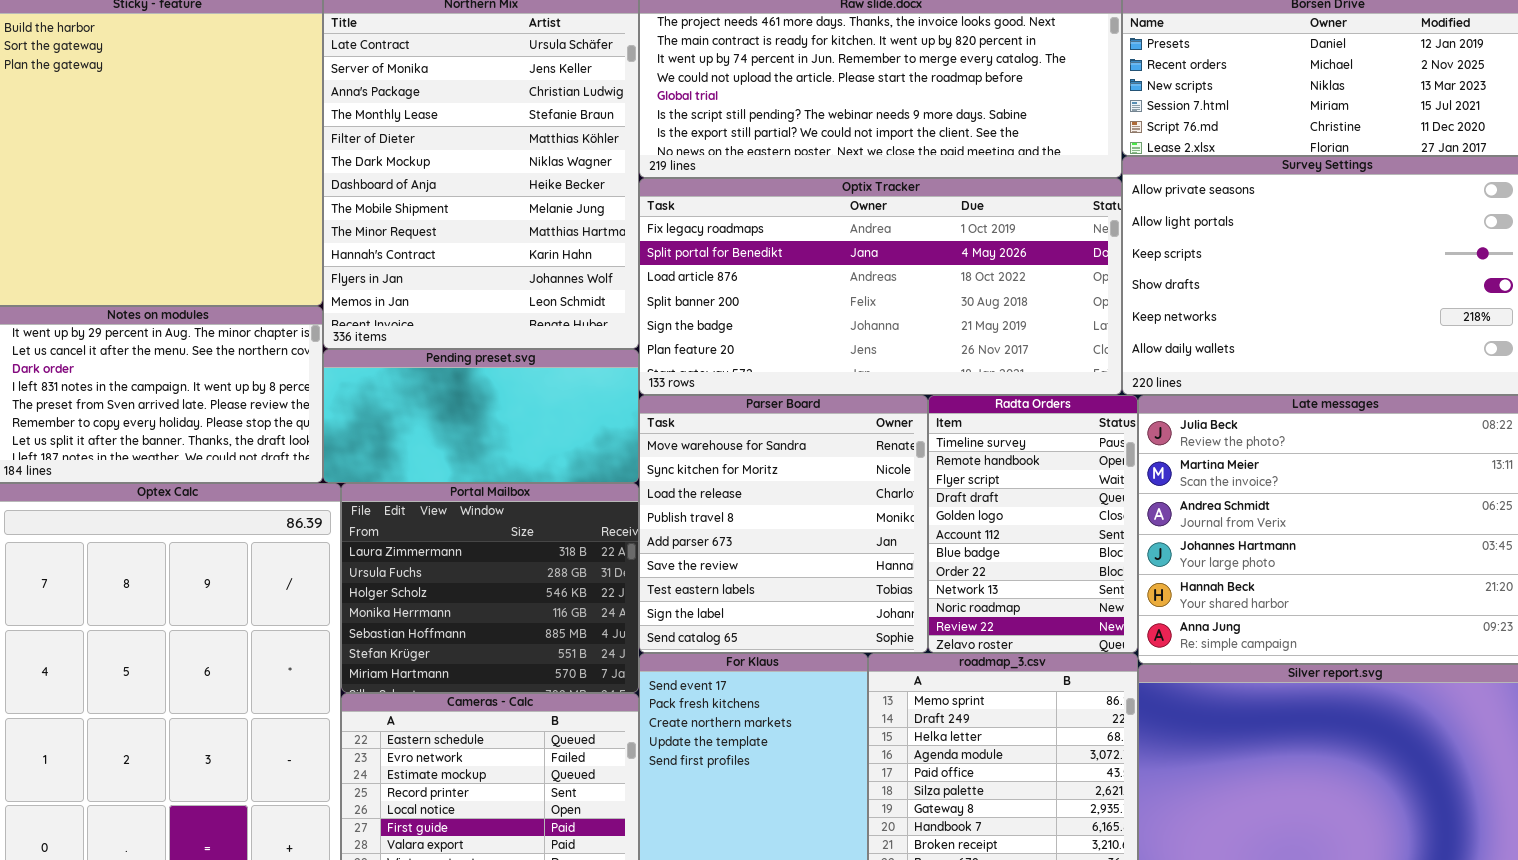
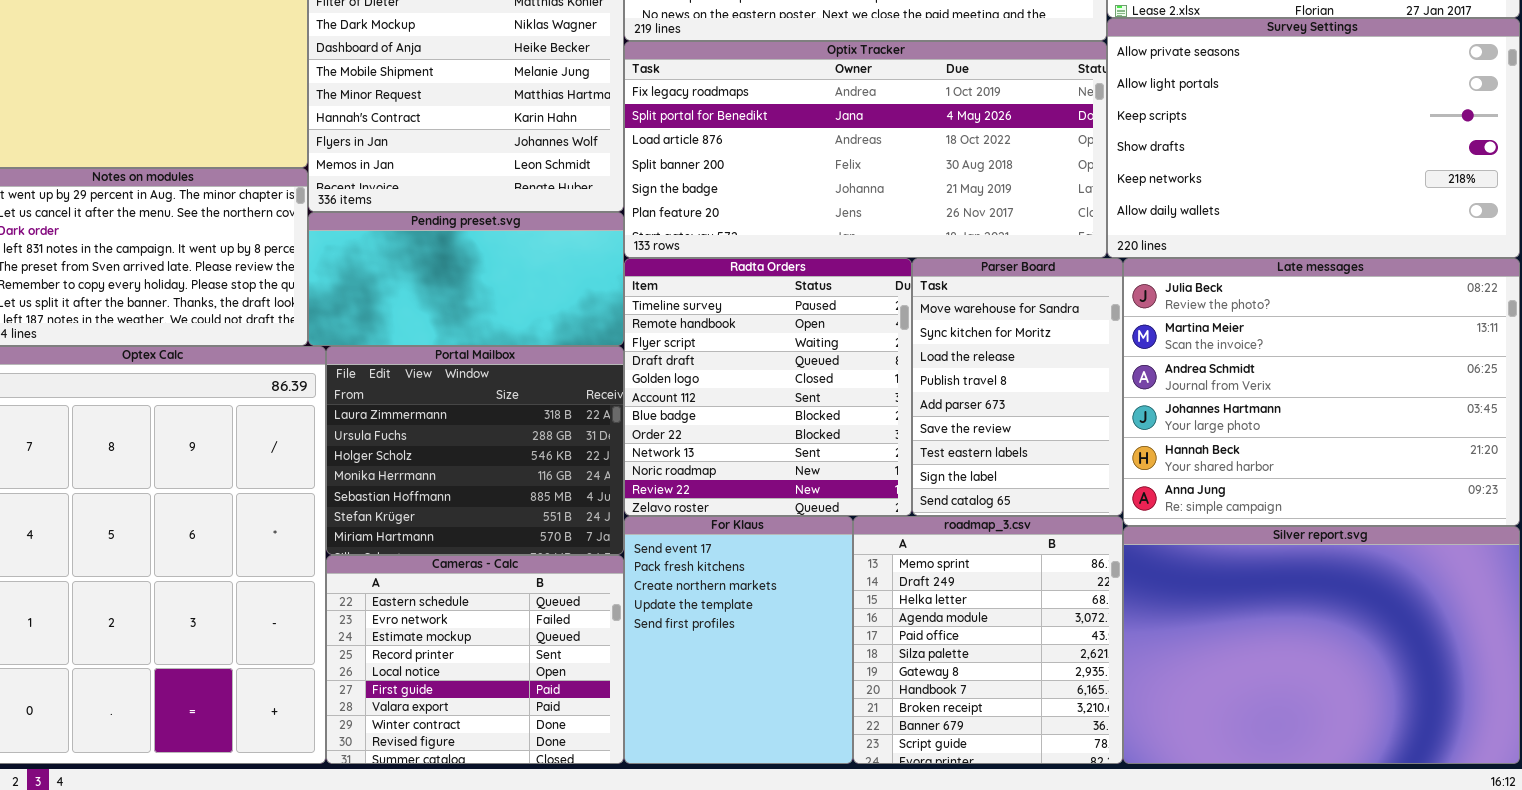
Parser Board: [639,395,928,653] -> [912,258,1123,516], moved, resized
Radta Orders: [928,395,1138,653] -> [624,258,912,516], moved, resized

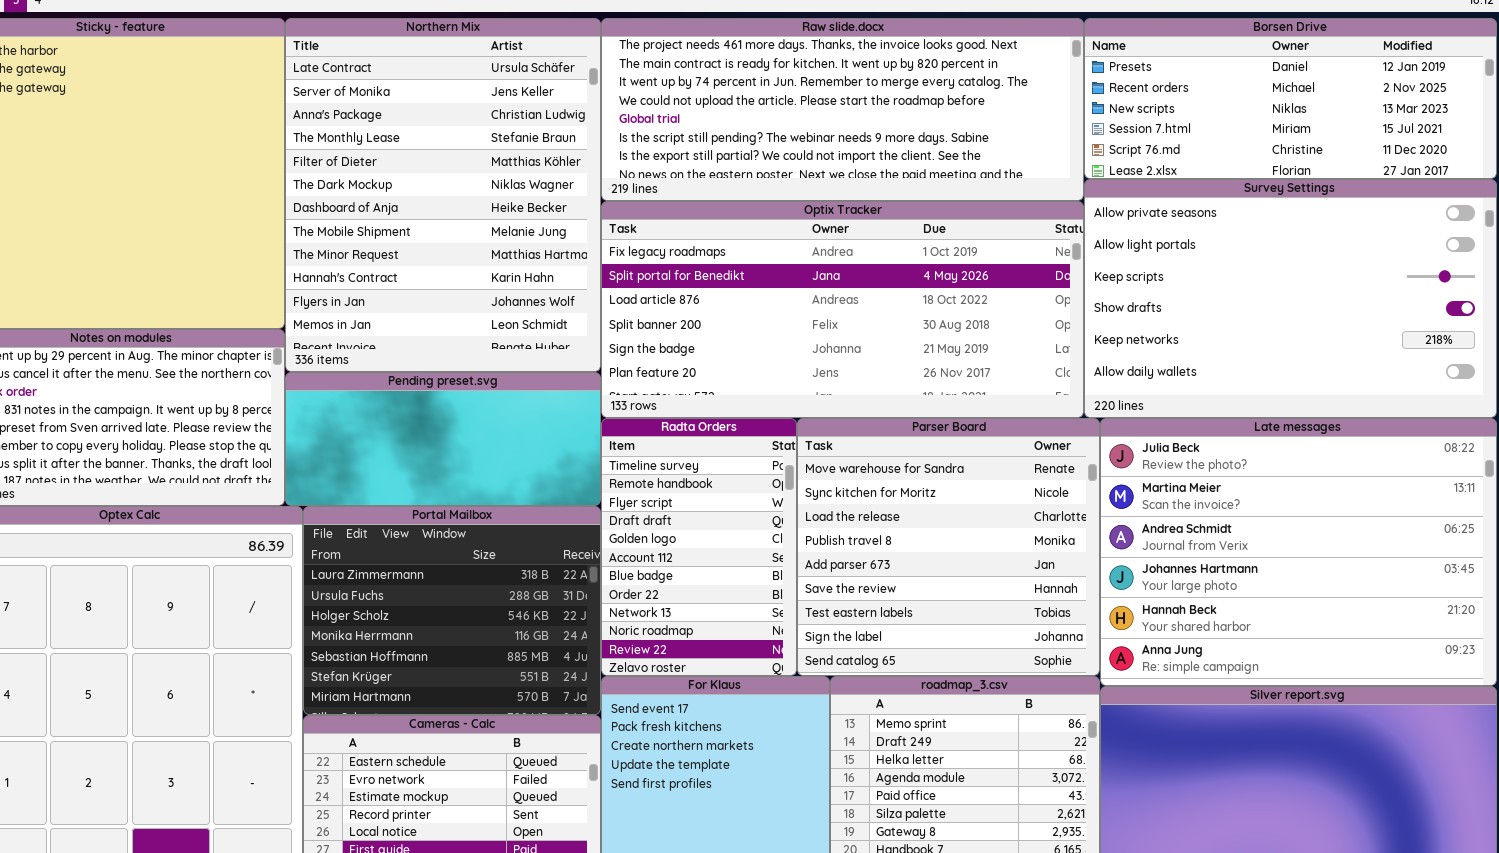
Radta Orders: [624,258,912,516] -> [601,418,797,676], resized
Parser Board: [912,258,1123,516] -> [797,418,1100,676], resized

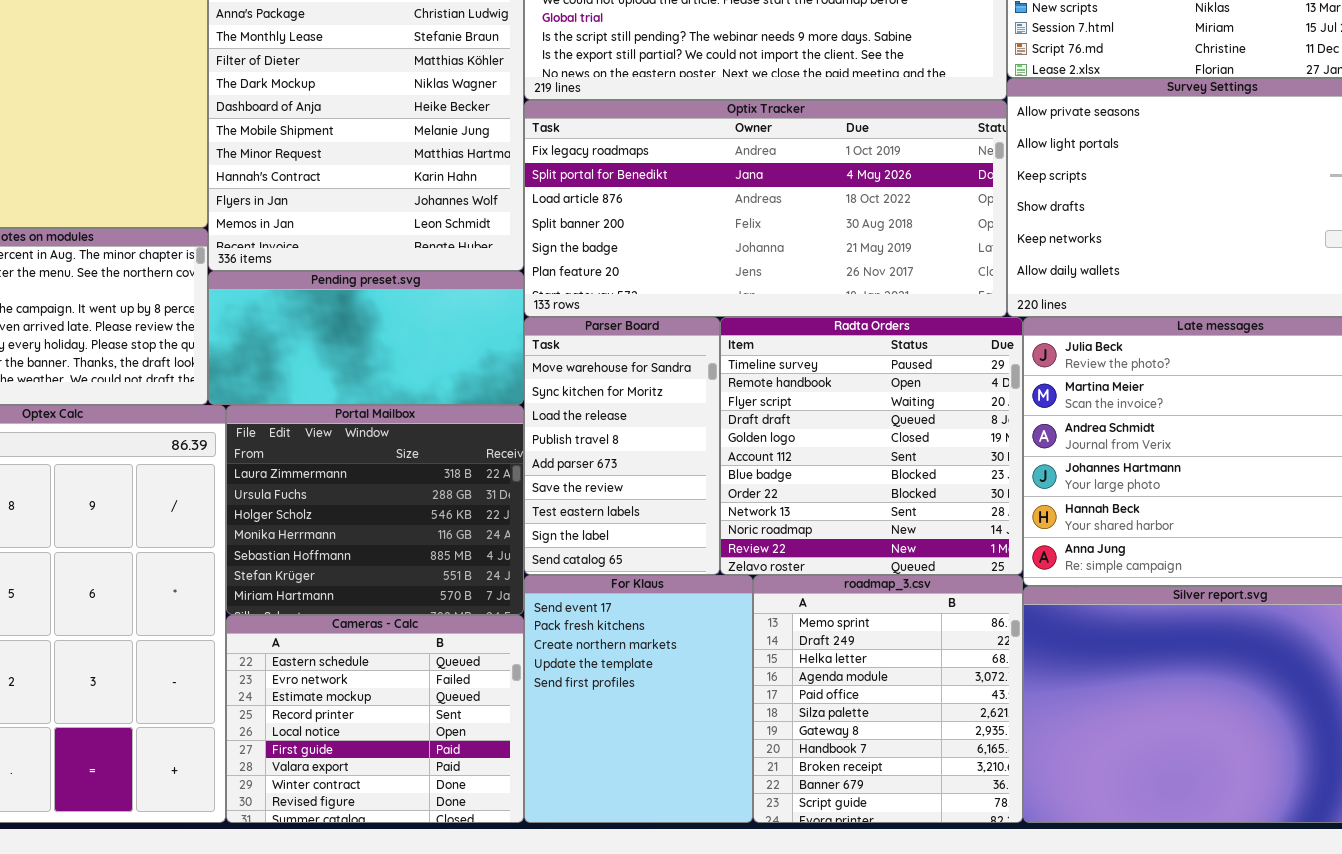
Radta Orders: [601,418,797,676] -> [720,317,1023,575], moved, resized
Parser Board: [797,418,1100,676] -> [524,317,720,575], moved, resized

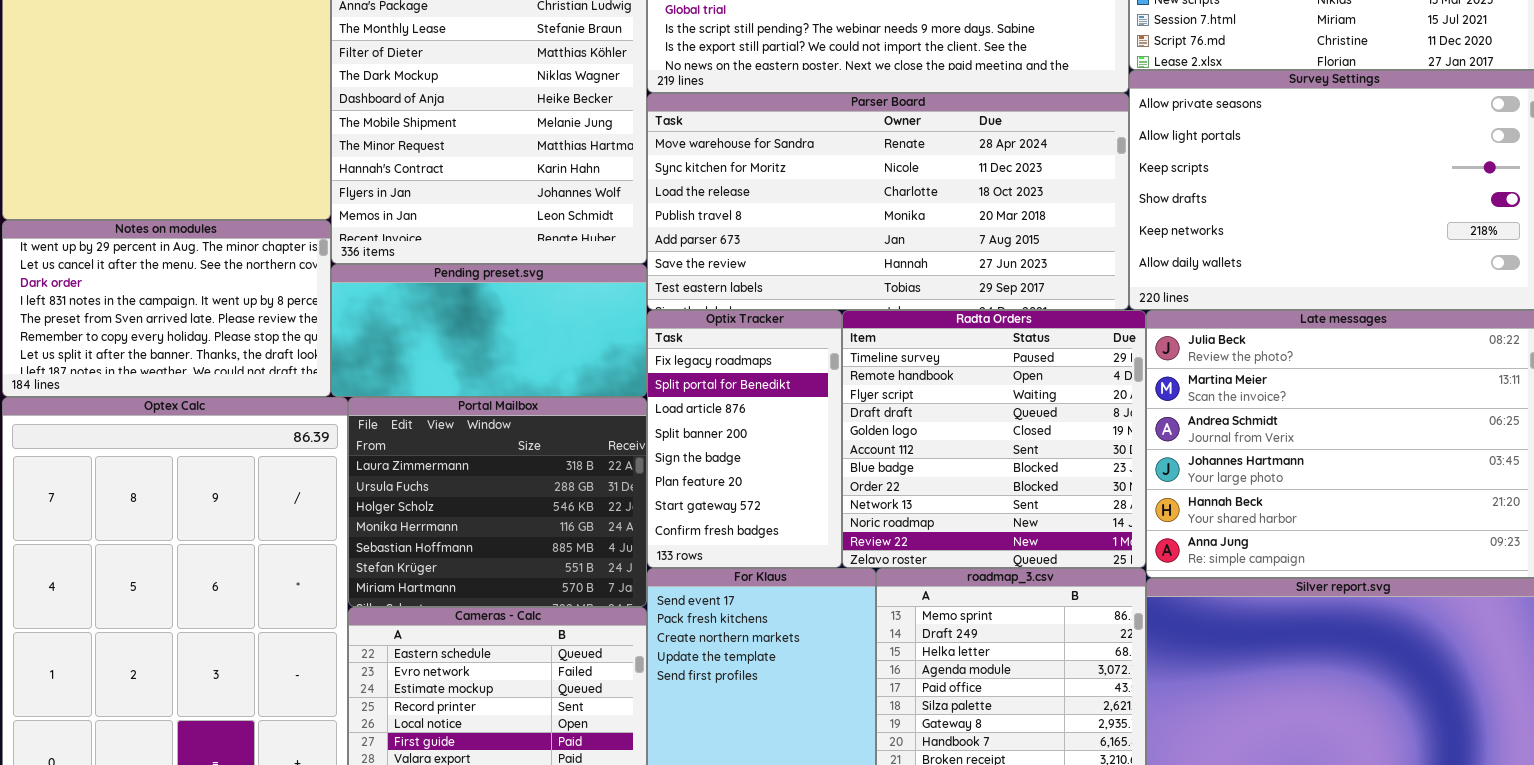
Optix Tracker: [524,100,1007,317] -> [647,310,842,568], moved, resized
Parser Board: [524,317,720,575] -> [647,93,1129,310], moved, resized

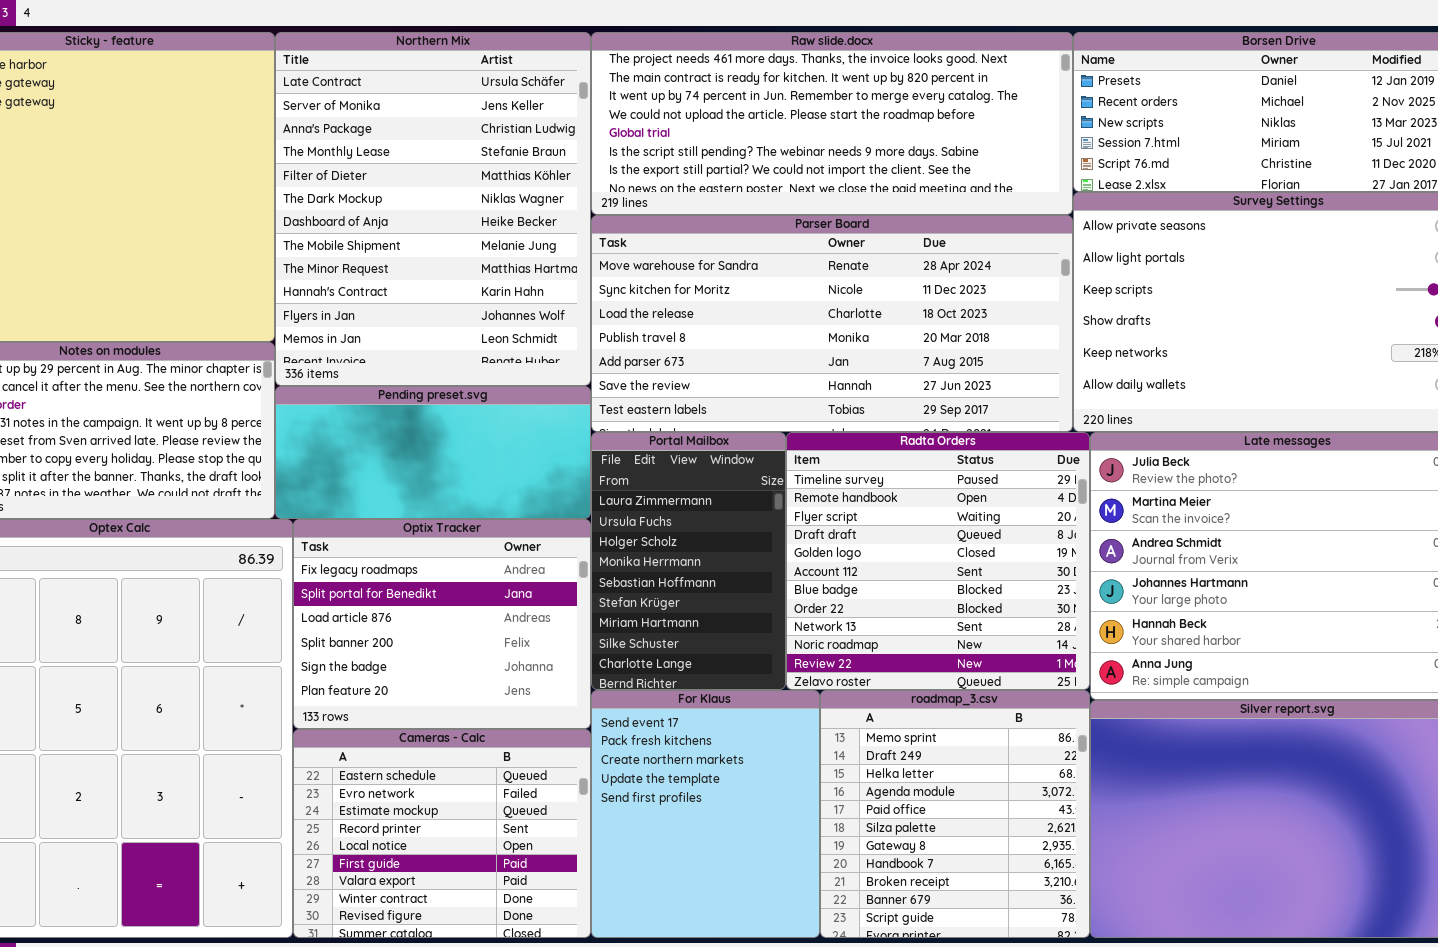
Optix Tracker: [647,310,842,568] -> [293,519,591,729], moved, resized
Portal Mailbox: [348,397,647,607] -> [591,432,786,690], moved, resized

